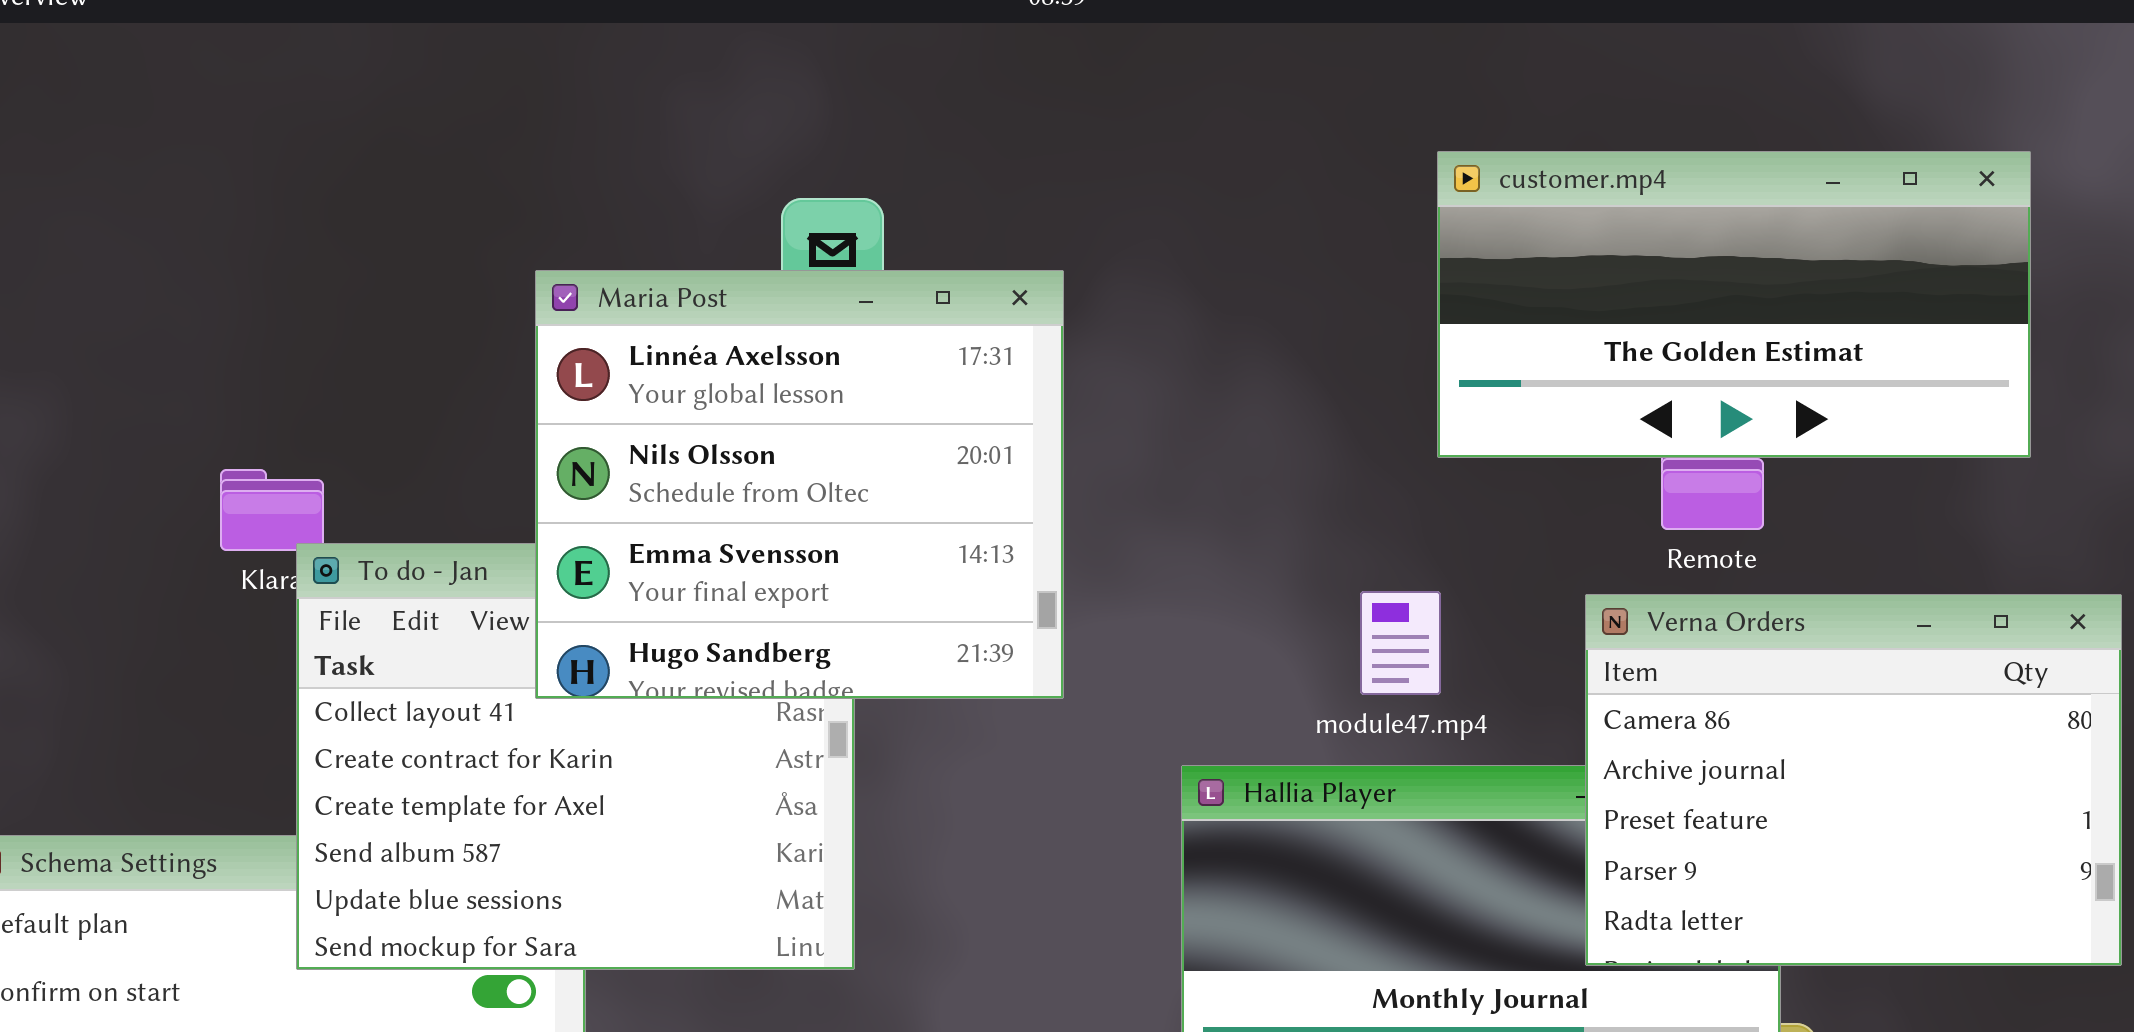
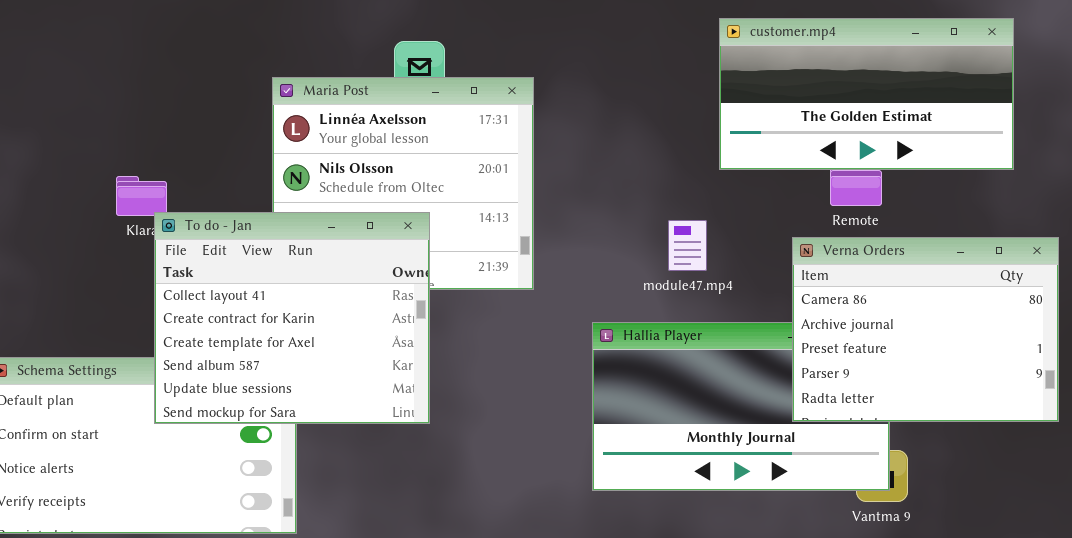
To do - Jan: [296,543,855,970] -> [154,212,430,424], raised
module47.mp4: [1360,591,1441,695] -> [668,220,707,271], moved

